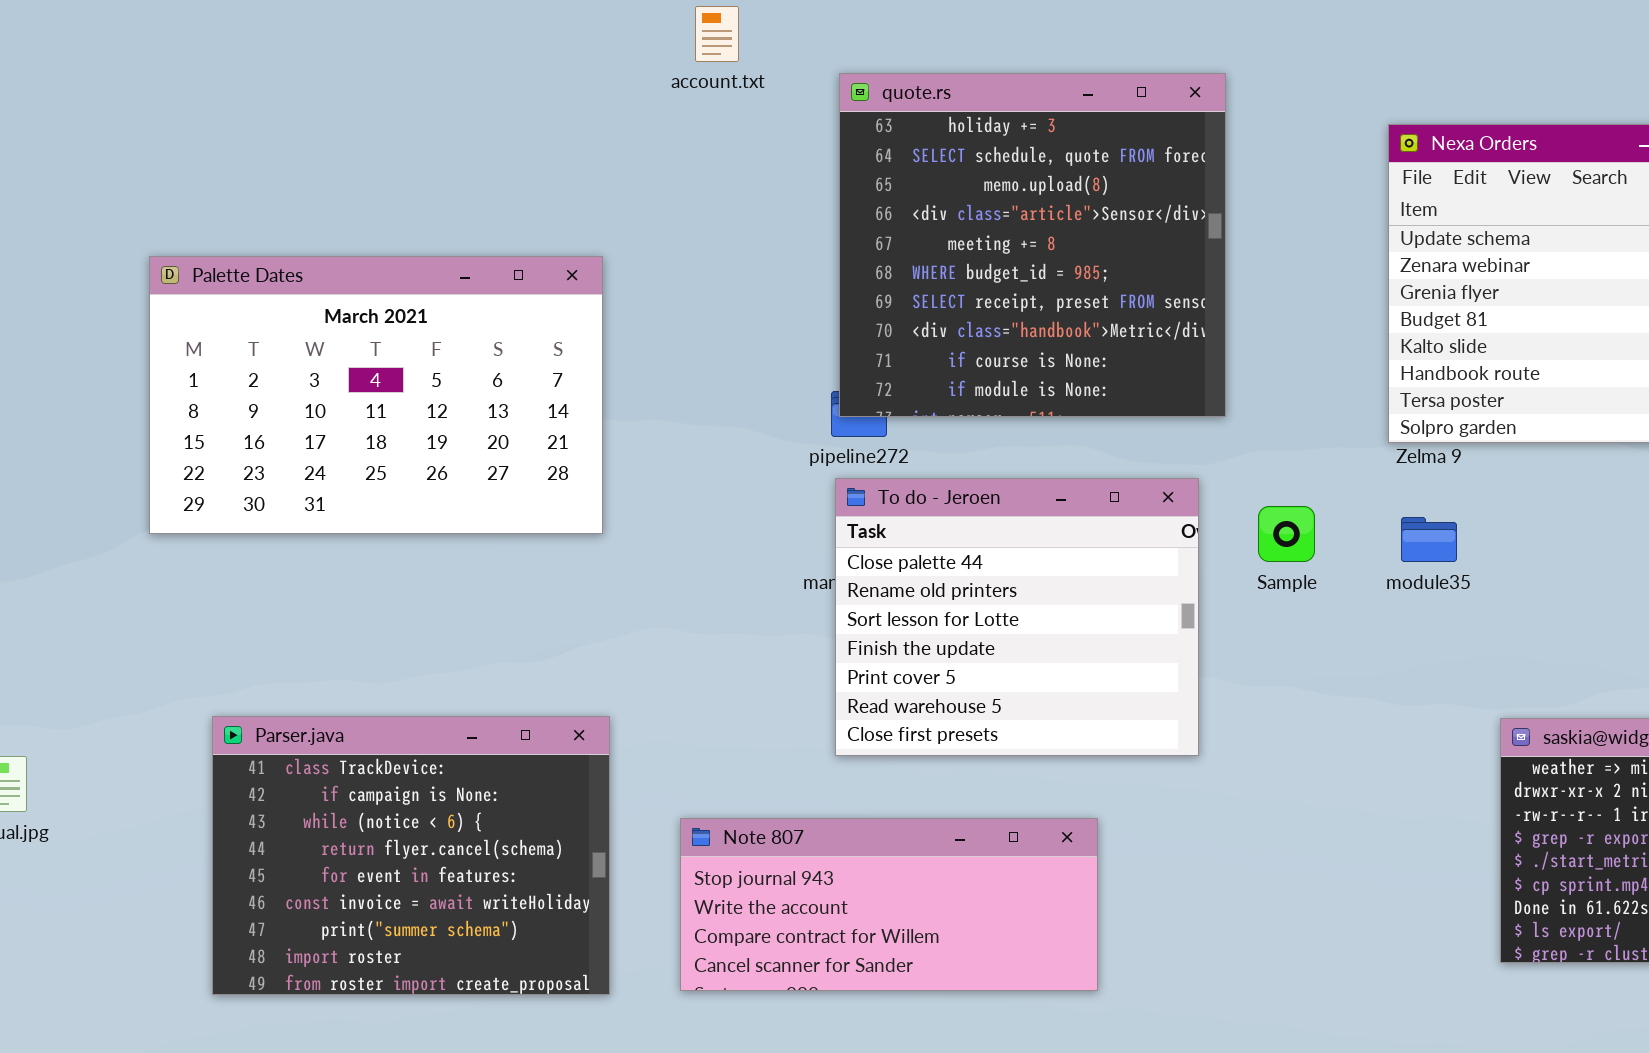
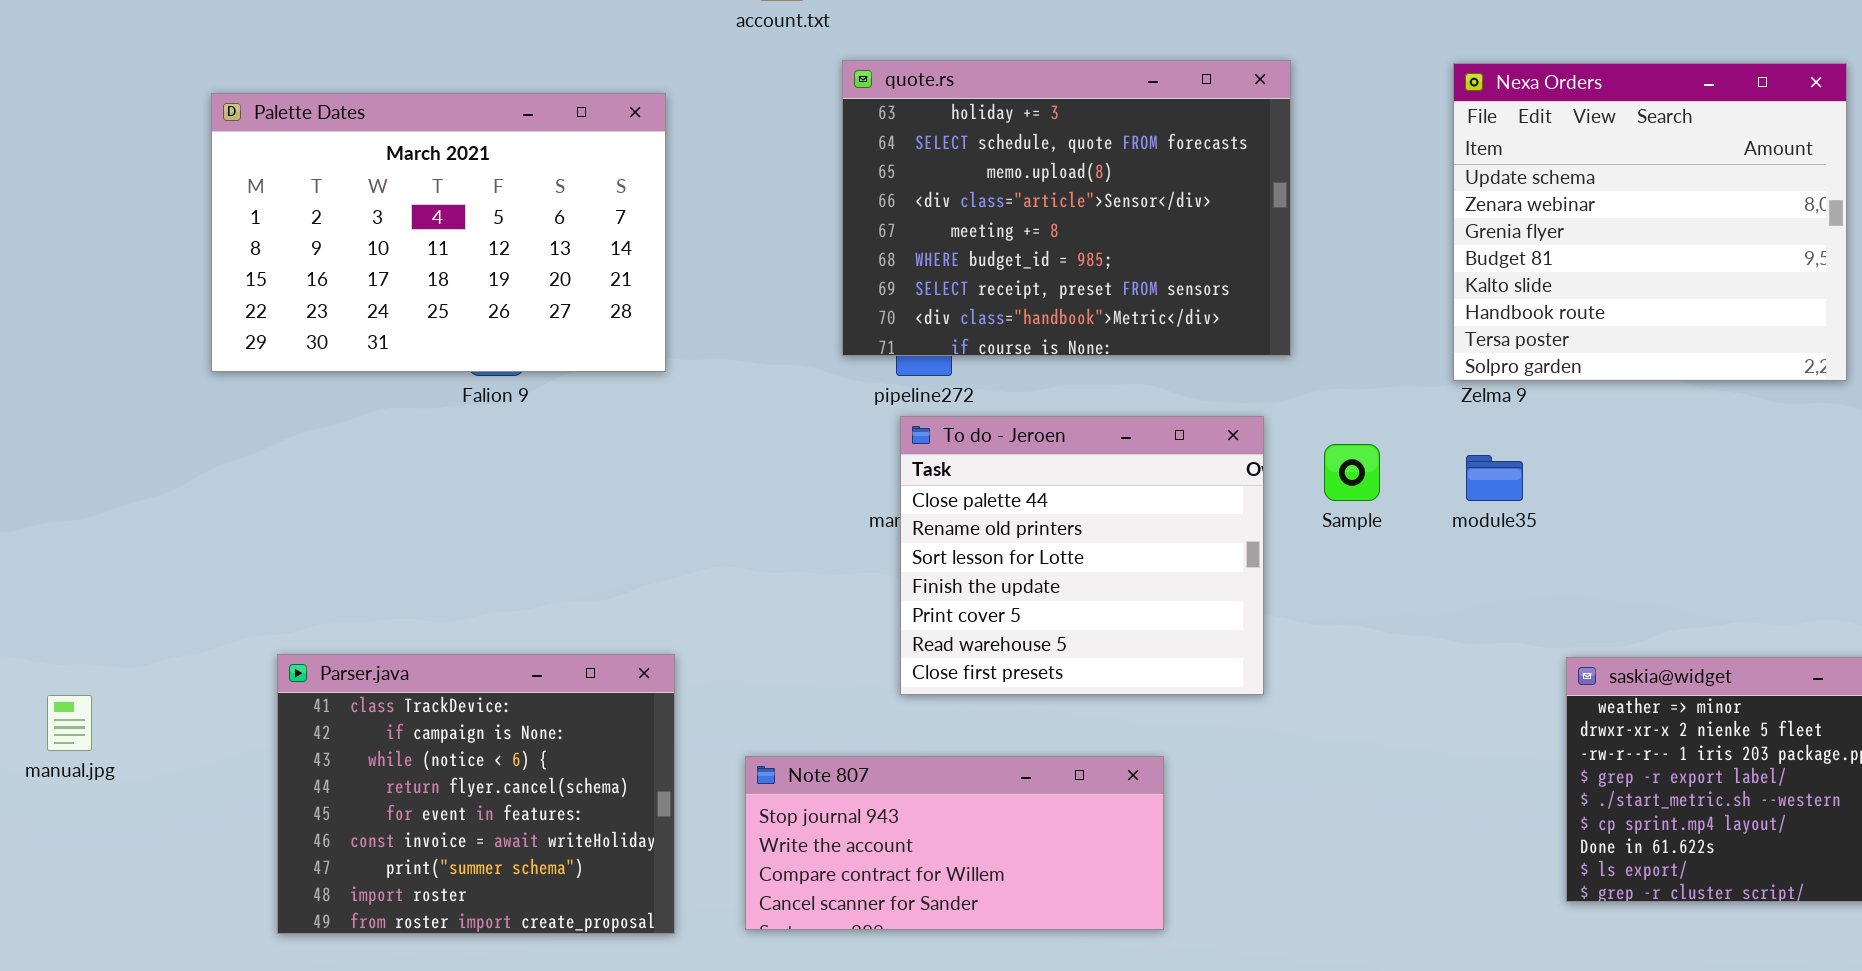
quote.rs: [839,73,1226,417] -> [842,60,1291,356], resized
Palette Dates: [149,256,603,534] -> [211,93,666,372], moved

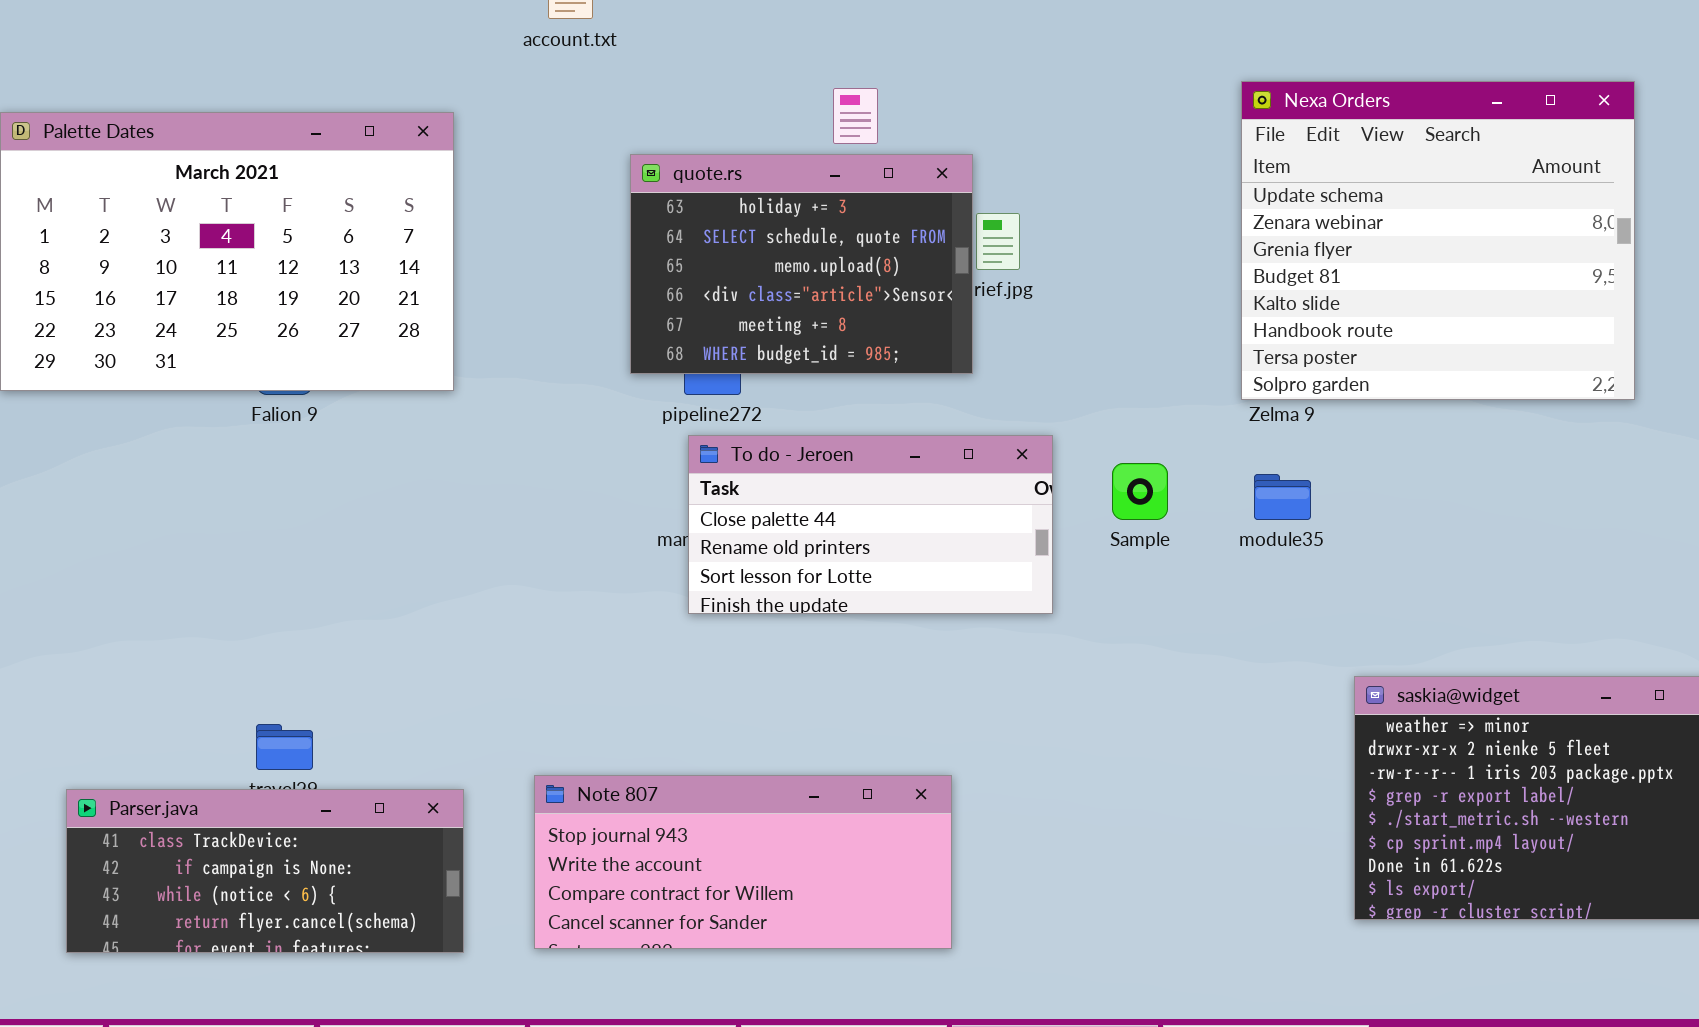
quote.rs: [842,60,1291,356] -> [630,154,973,374], resized
To do - Jeroen: [900,416,1264,695] -> [688,435,1053,614], resized
Parser.java: [277,654,675,934] -> [66,789,464,953], resized

